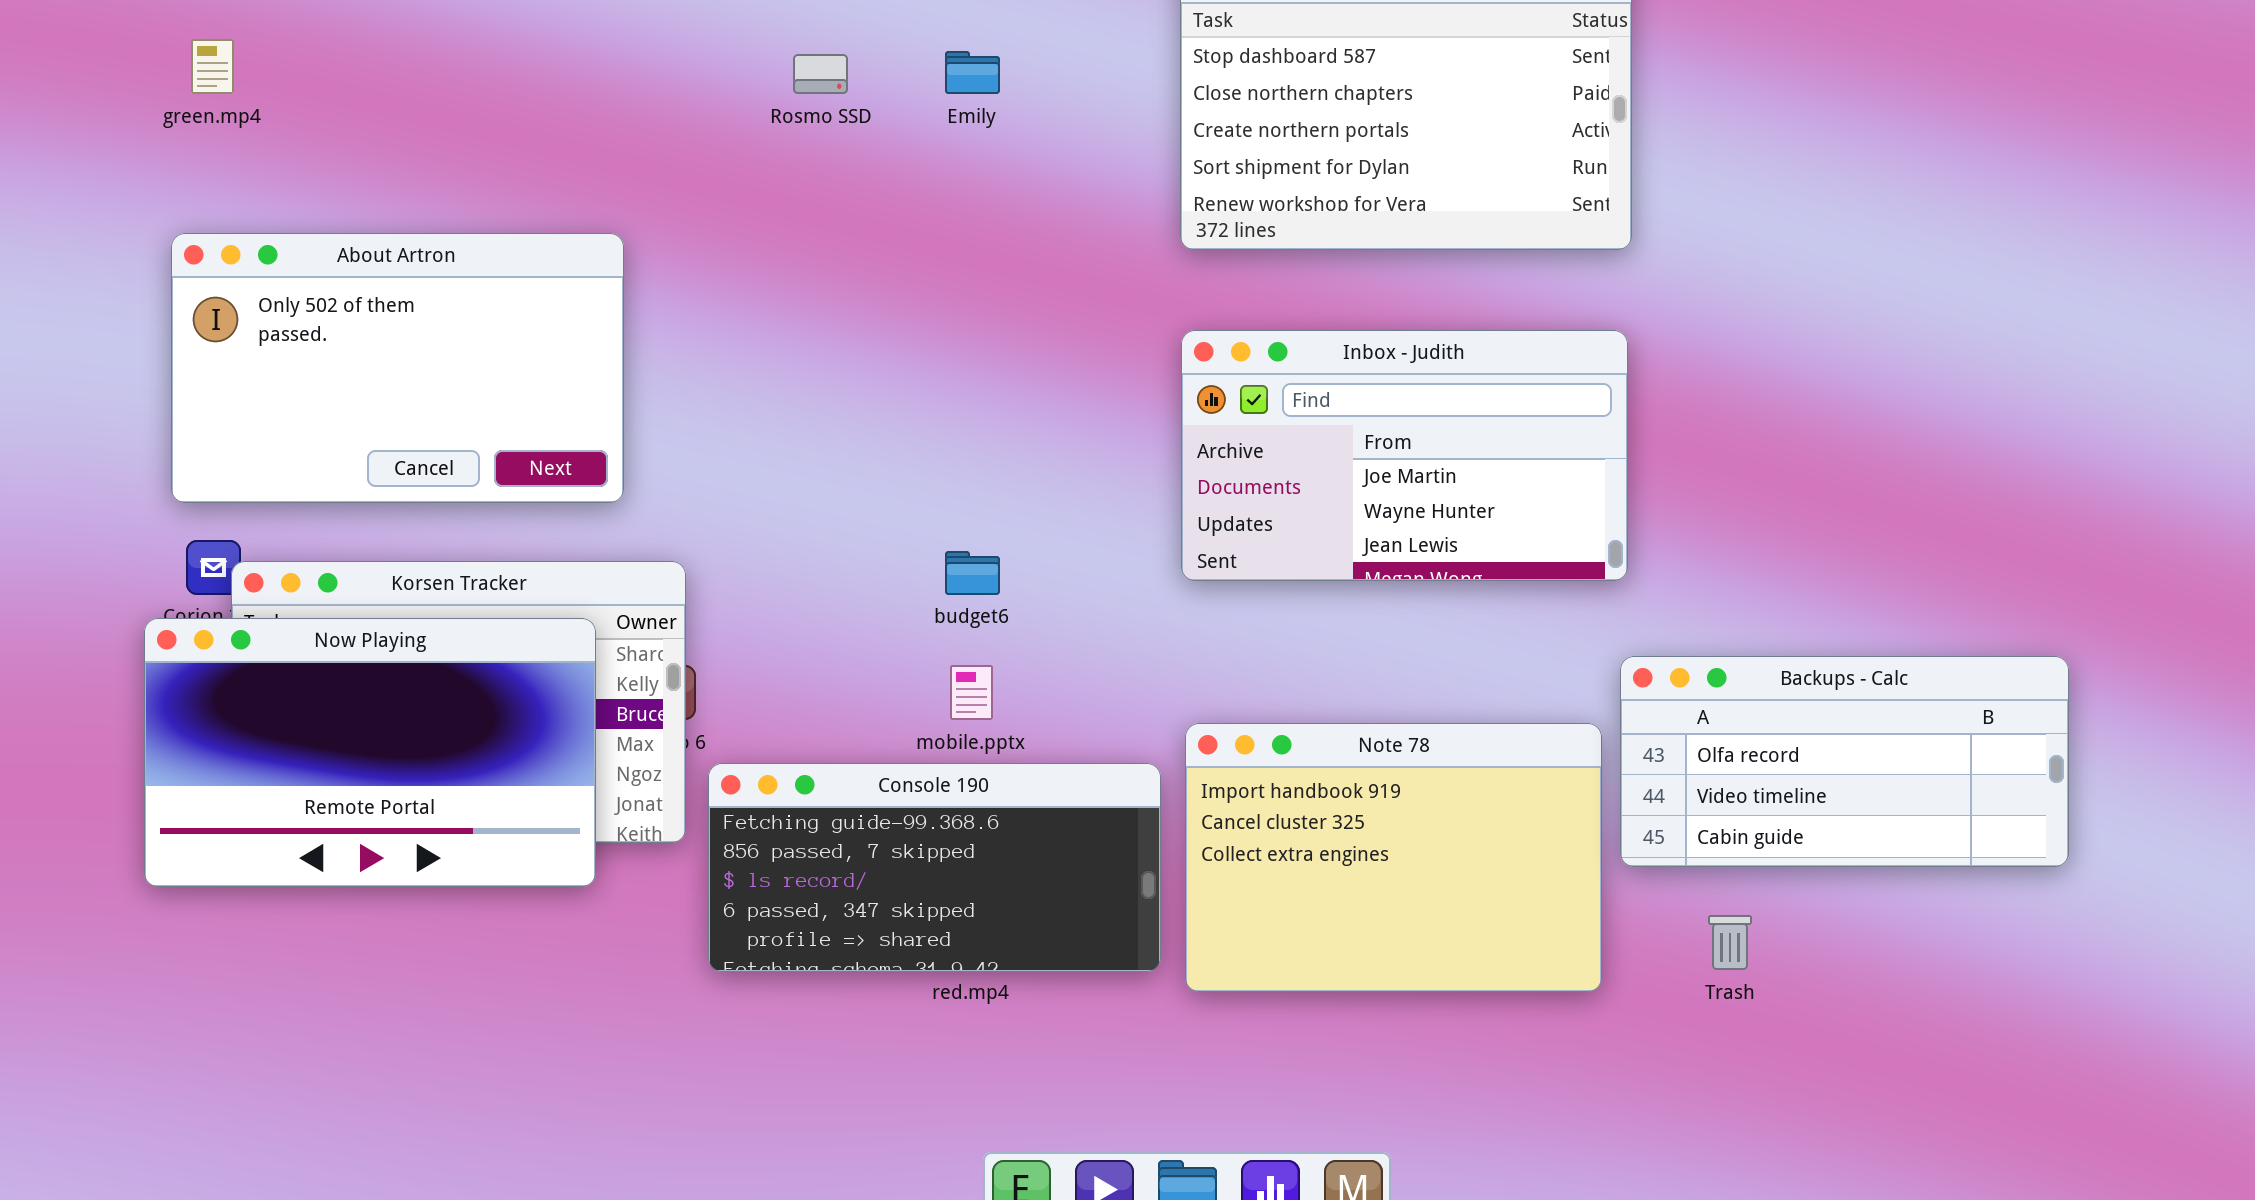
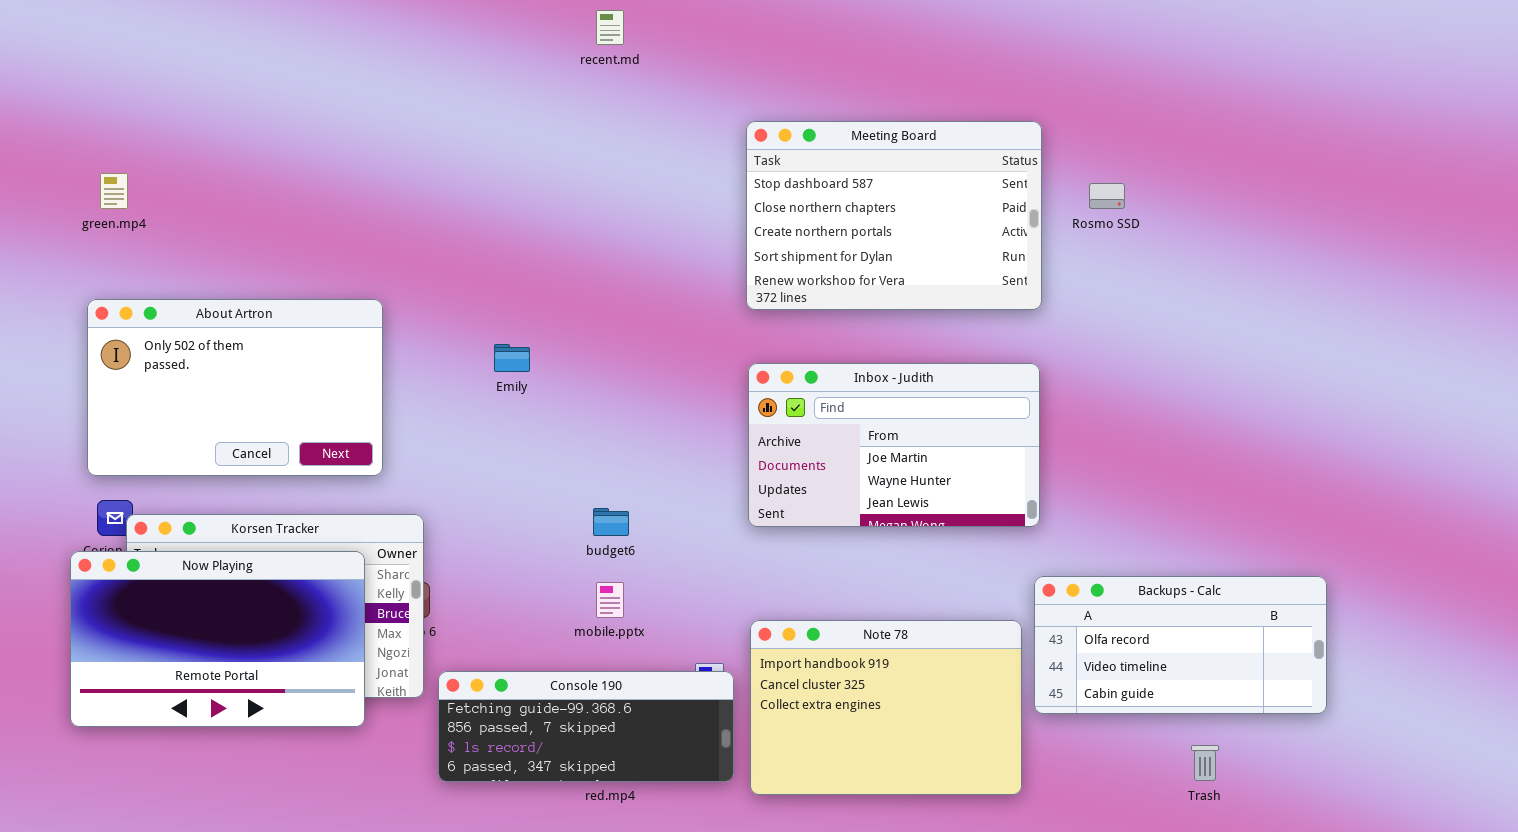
Emily: [945,51,1000,94] -> [494,344,530,372], moved
Rosmo SSD: [793,54,848,94] -> [1089,183,1125,209], moved
Console 190: [708,763,1161,972] -> [438,671,734,782], resized
Trash: [1708,915,1752,970] -> [1191,745,1219,781], moved

